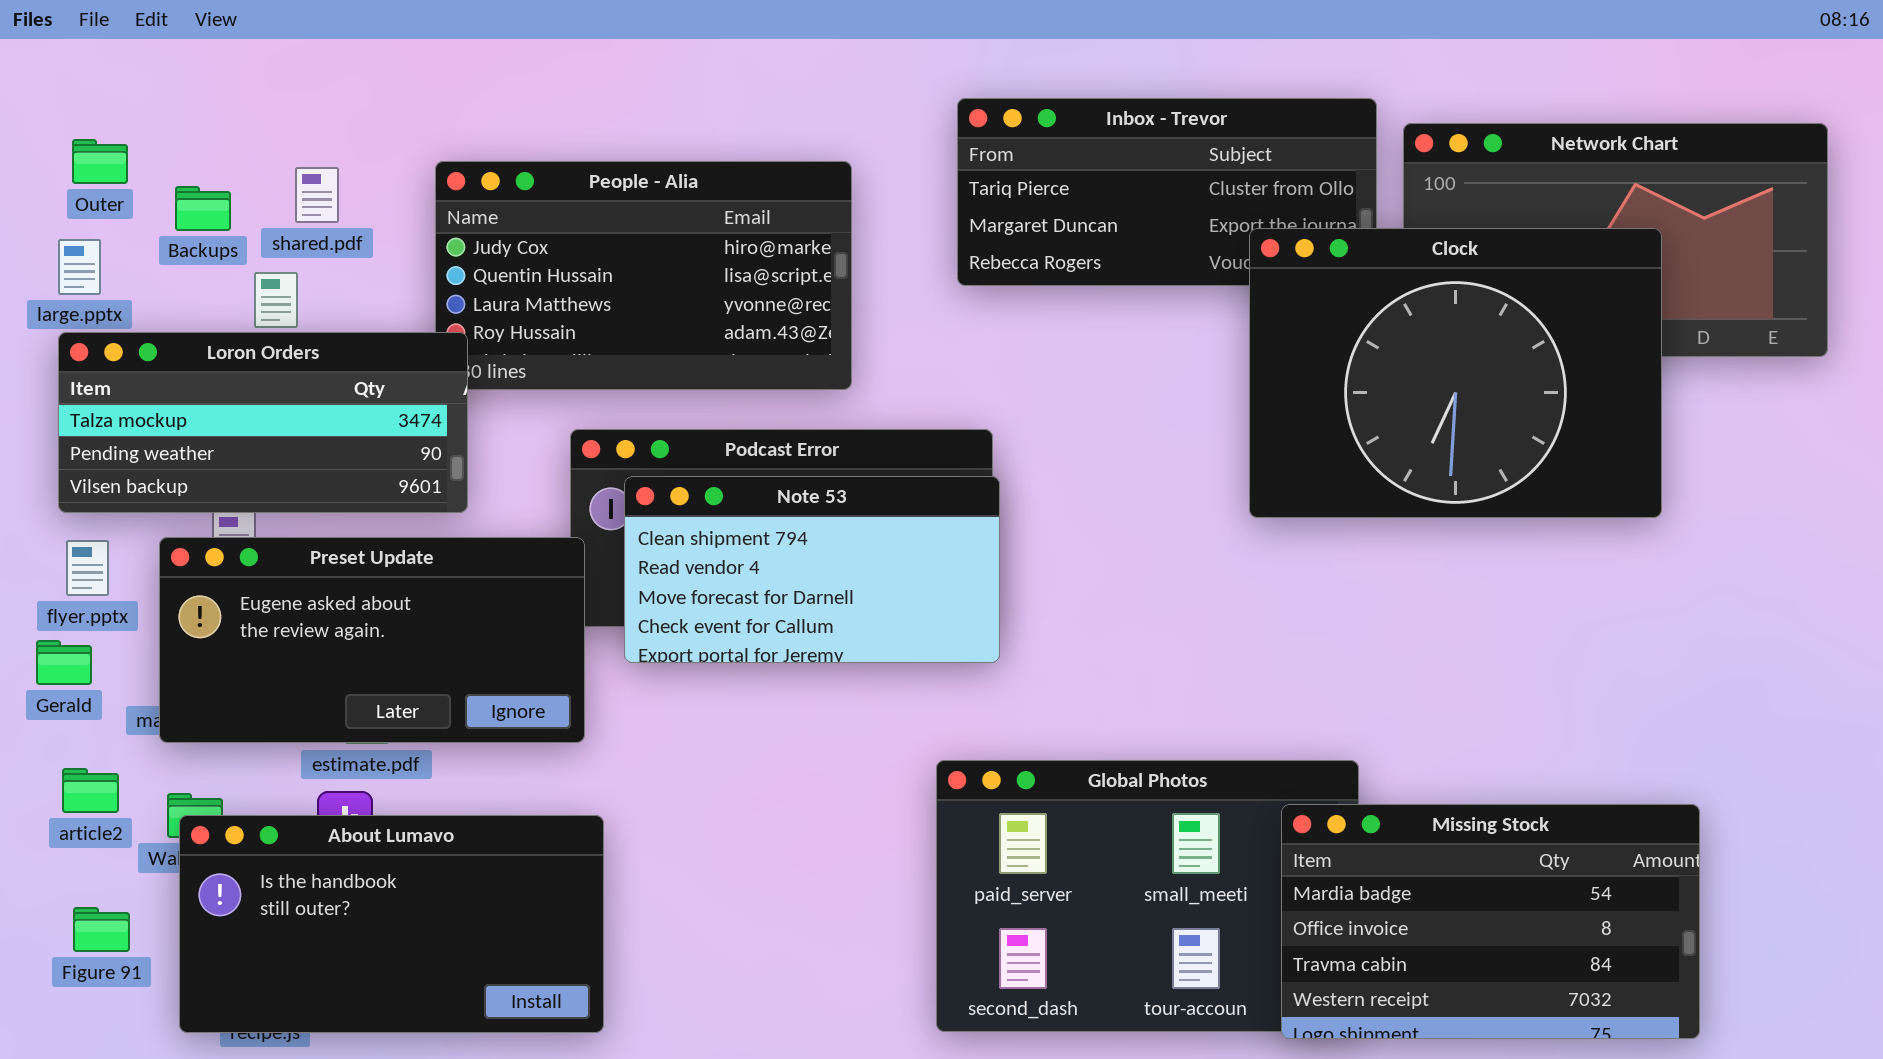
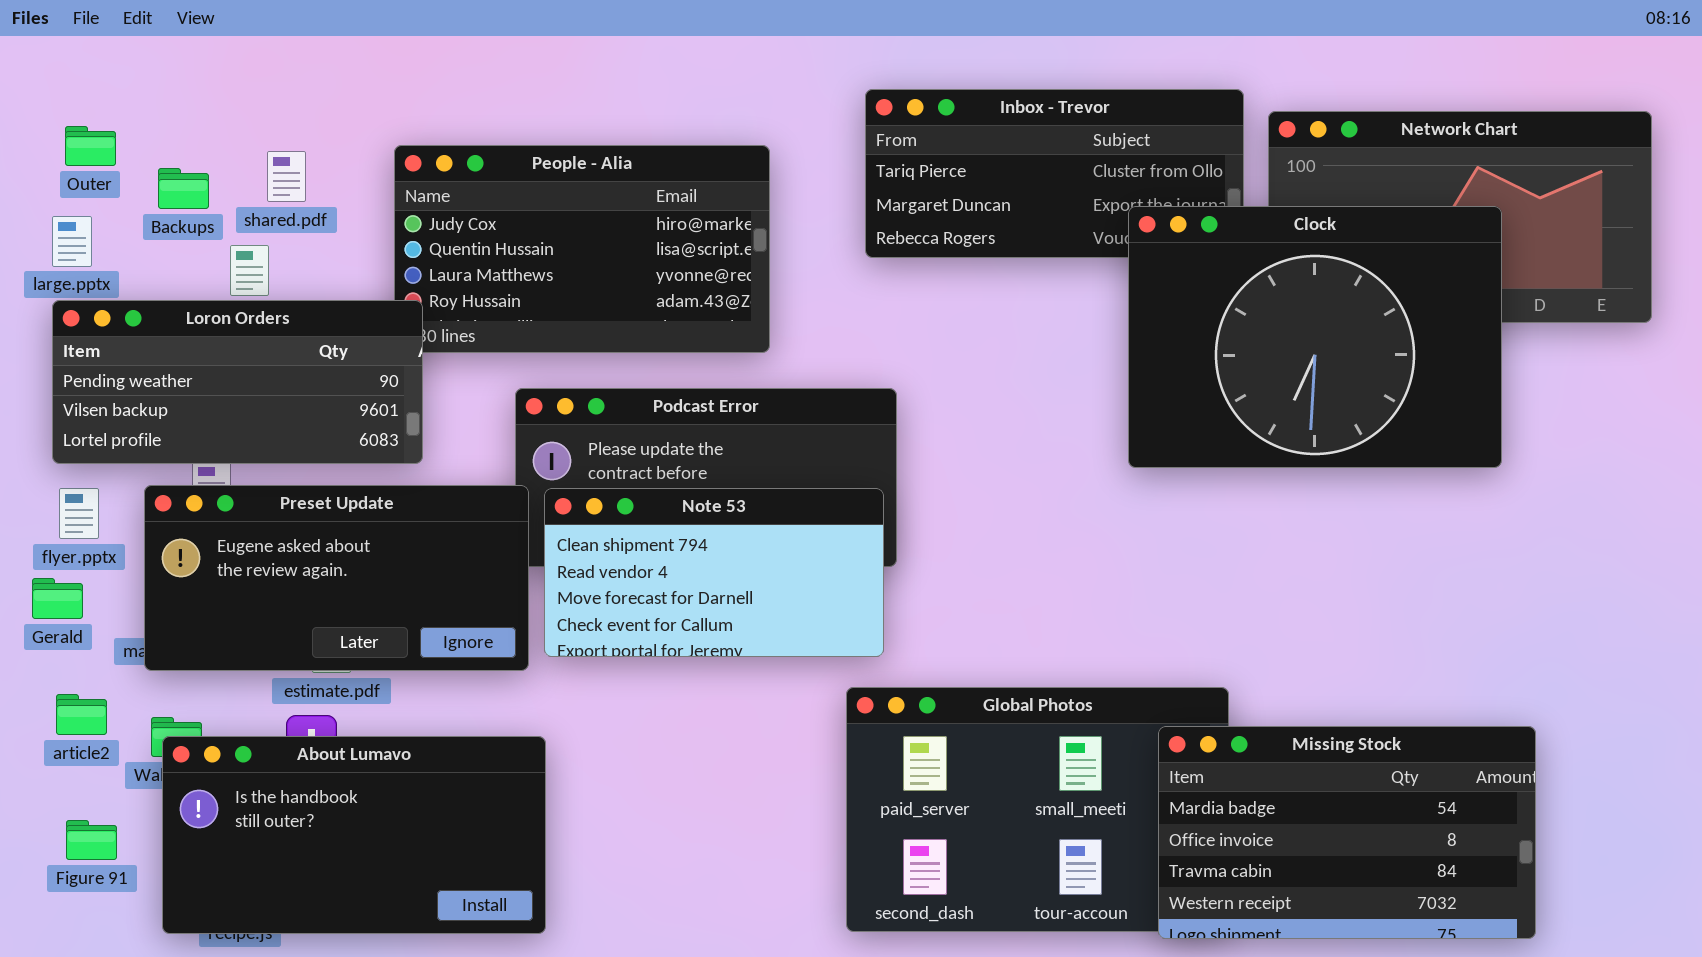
Loron Orders: [58,332,468,513] -> [52,300,423,464], scrolled down 1 row
Note 53: [624,476,1000,663] -> [544,488,884,657], moved

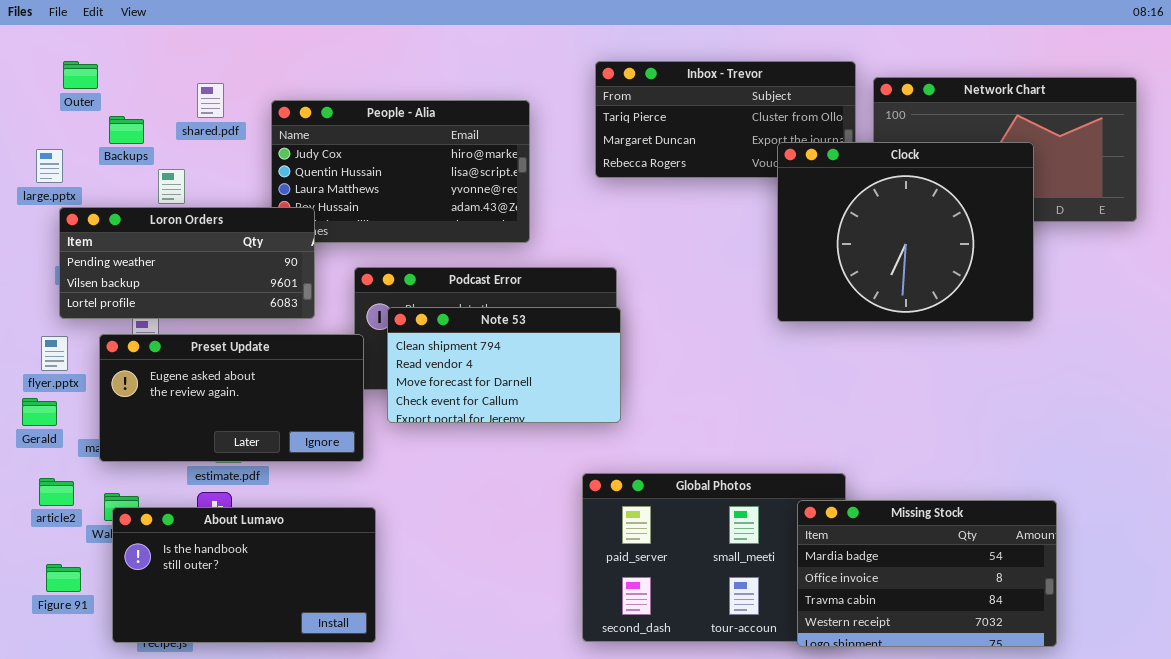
Outer: [65,126,116,166] -> [63,61,98,89], moved
shared.pdf: [267,151,306,202] -> [197,83,224,118], moved
Loron Orders: [52,300,423,464] -> [59,207,315,319], moved
Note 53: [544,488,884,657] -> [387,307,621,423], moved

